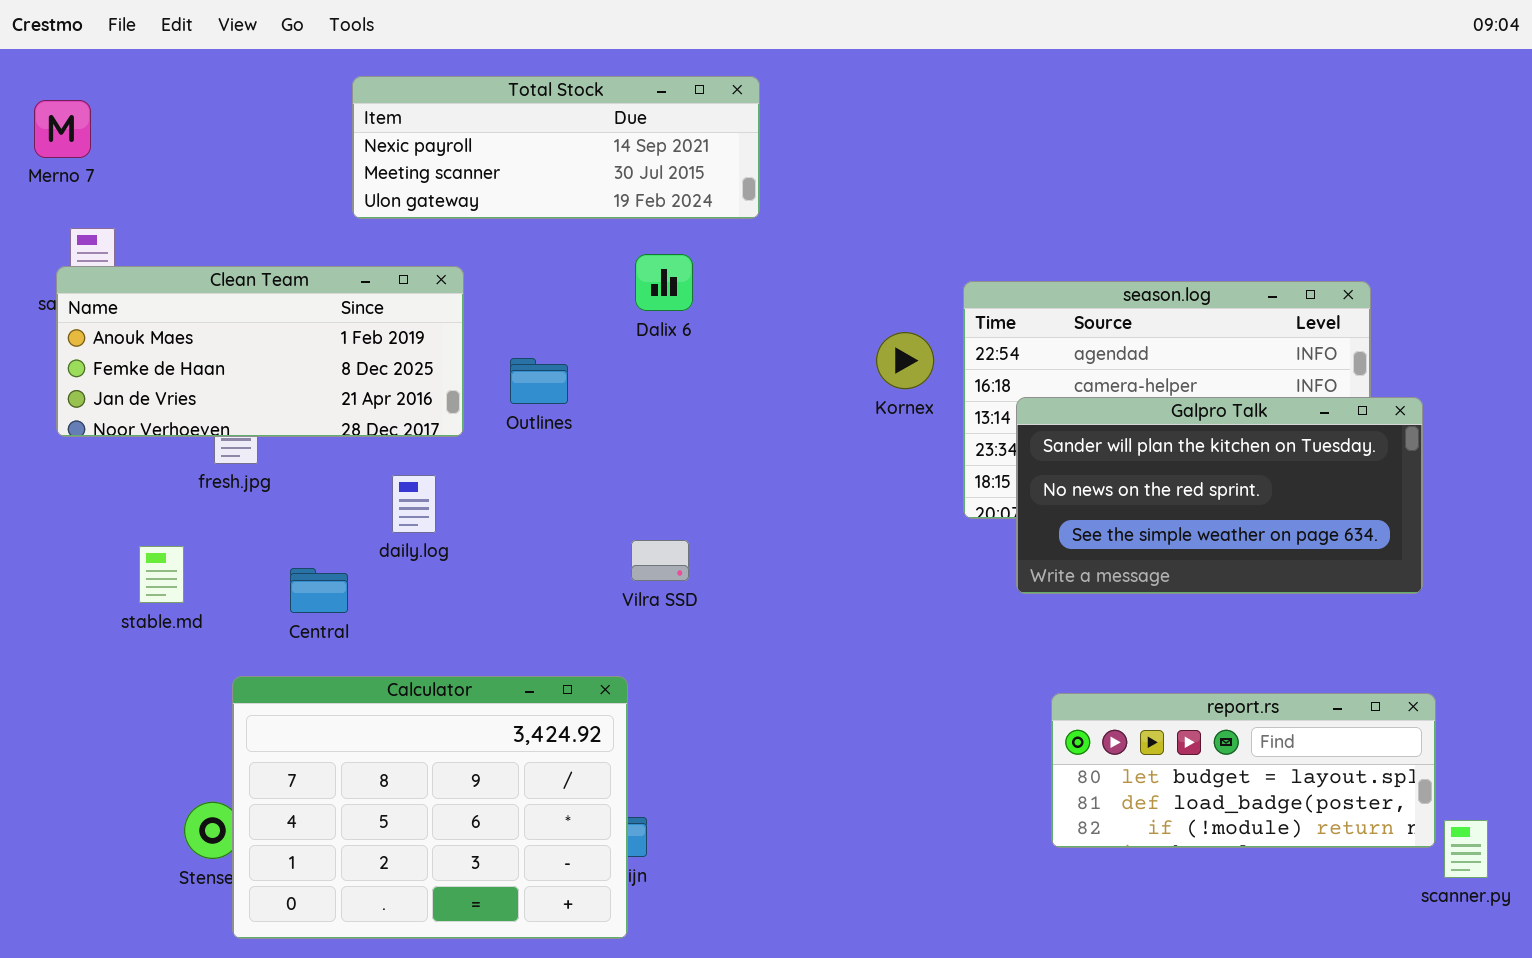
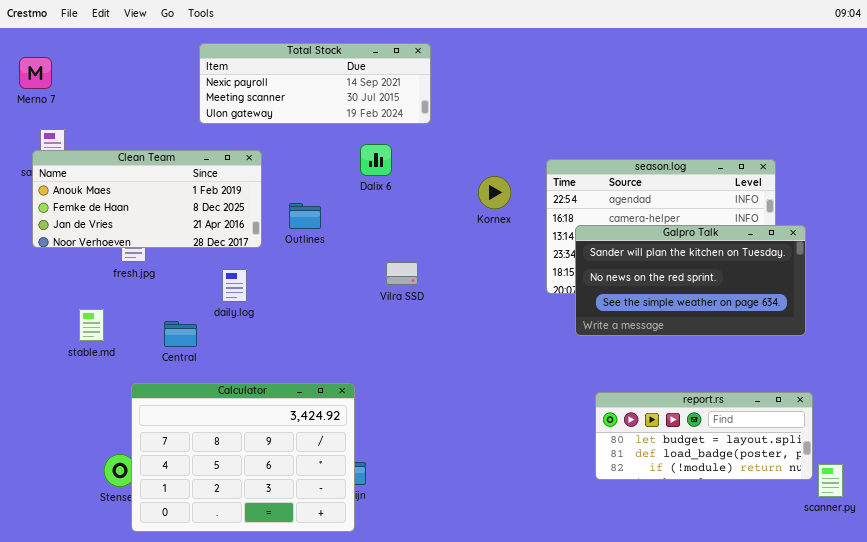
Kornex: [876,332,934,389] -> [478,176,511,209], moved
Vilra SSD: [631,540,689,581] -> [386,262,418,285], moved

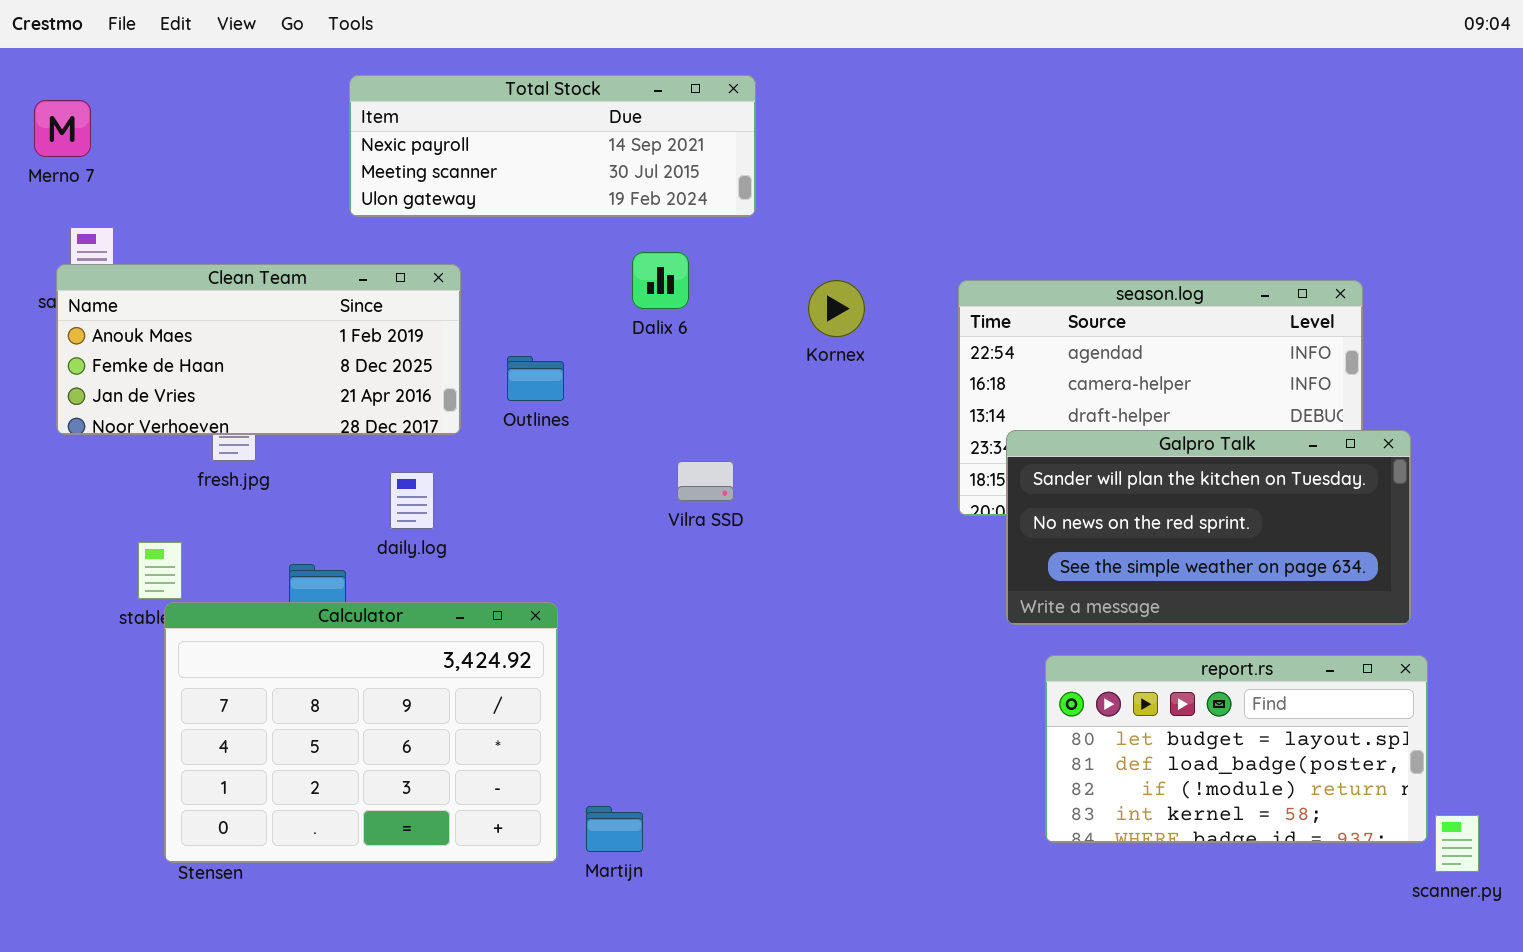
Kornex: [478,176,511,209] -> [808,280,865,337], moved
Galpro Talk: [575,225,806,336] -> [1006,430,1411,625], moved
Calculator: [131,383,355,532] -> [164,602,558,863], moved
report.rs: [595,392,813,480] -> [1045,655,1428,843], resized

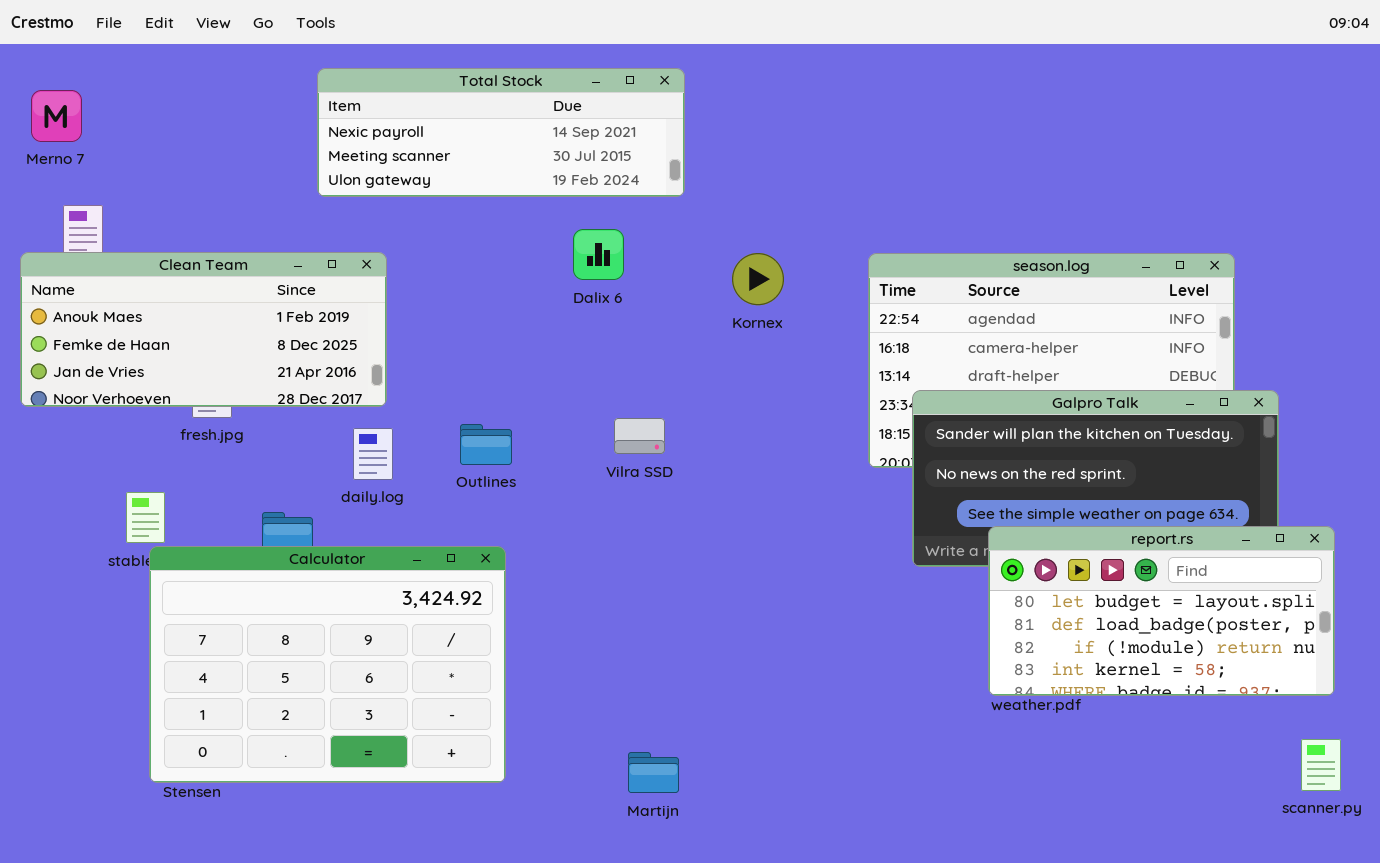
Clean Team: [56,264,461,435] -> [20,252,387,407], moved
Outlines: [507,356,564,401] -> [460,424,512,465], moved
report.rs: [1045,655,1428,843] -> [988,526,1335,696], moved
Martijn: [586,806,643,852] -> [628,752,679,793], moved

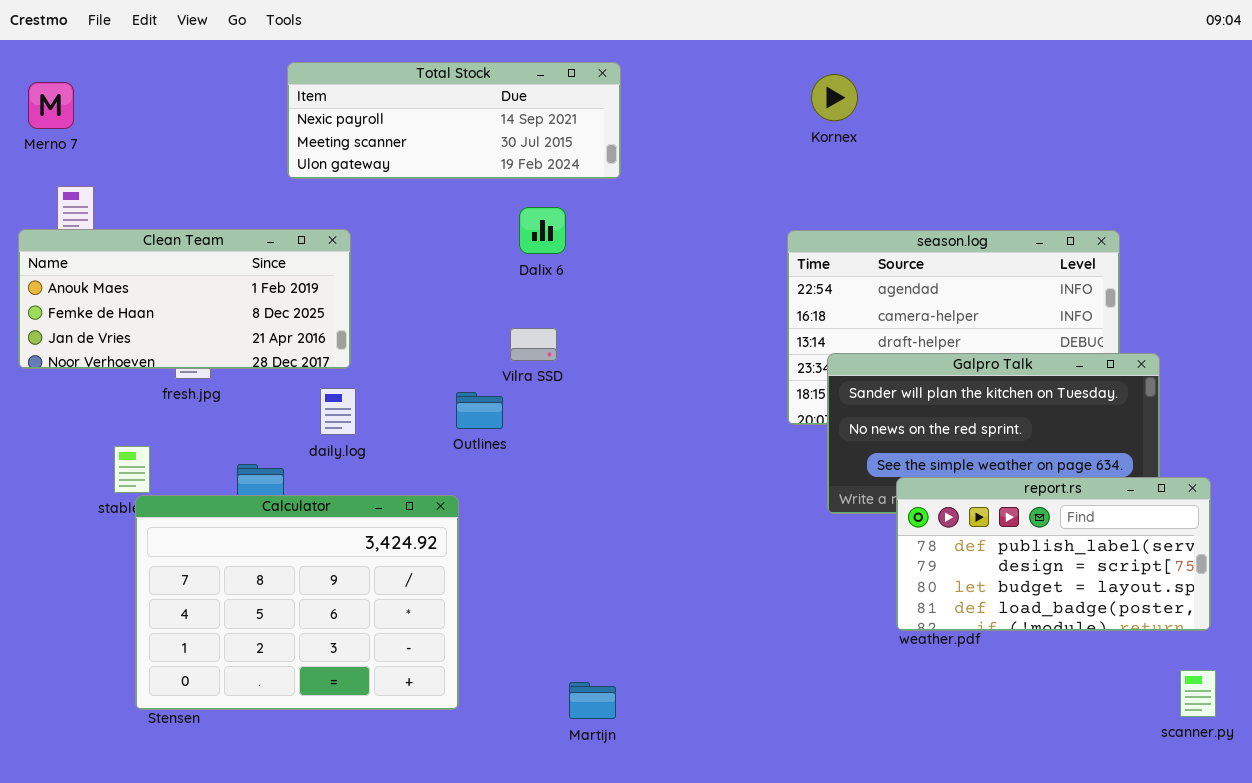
Kornex: [732,253,784,305] -> [811,74,858,121], moved
Vilra SSD: [614,418,665,454] -> [510,328,557,361], moved
Outlines: [460,424,512,465] -> [456,392,503,429], moved
report.rs: [988,526,1335,696] -> [896,477,1211,631], scrolled up 2 rows

